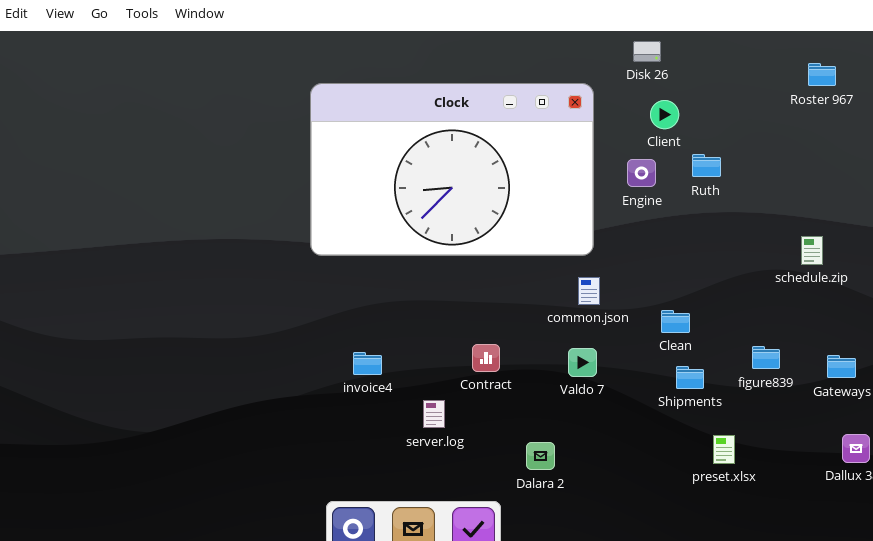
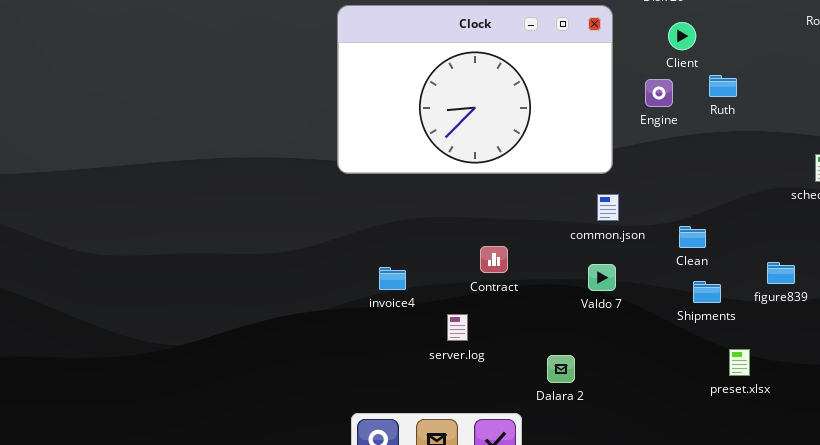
Contract: [472,344,500,372] -> [480,246,508,273], moved

